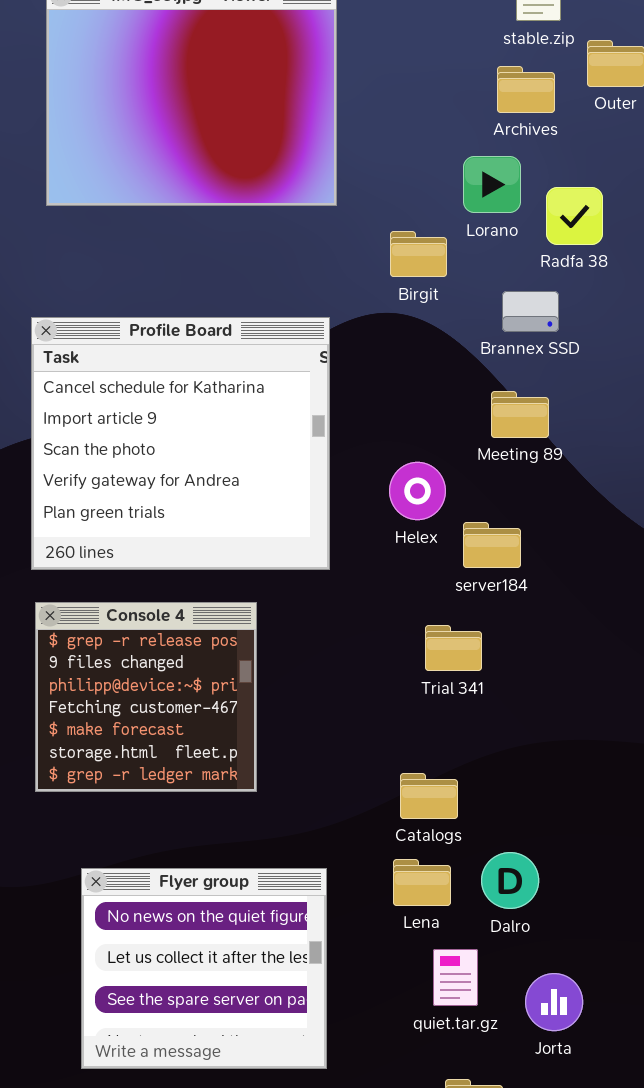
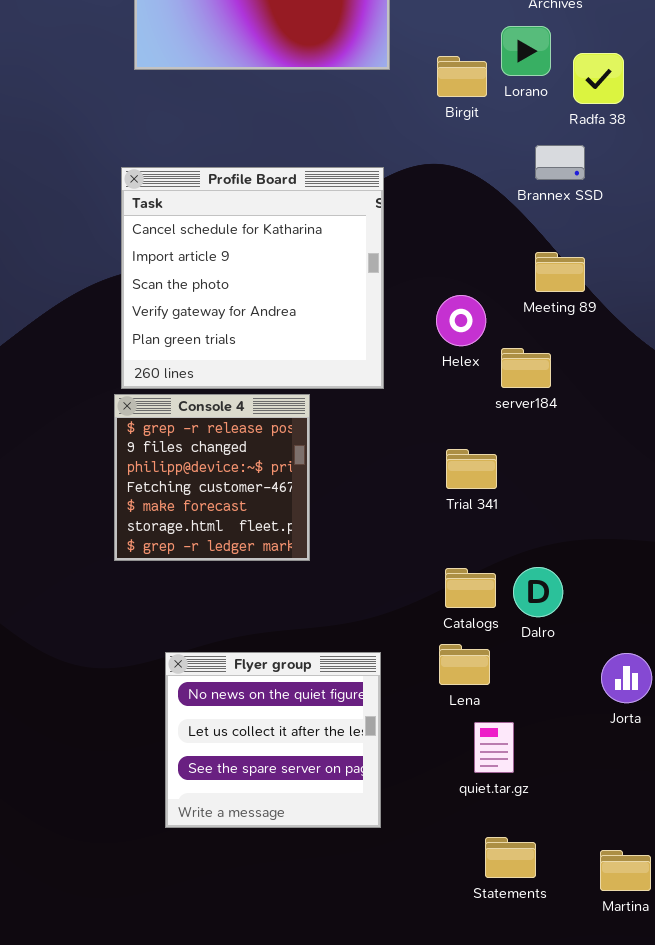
Birgit: [390,231,447,277] -> [437,56,487,97], moved
Meeting 89: [491,391,549,438] -> [535,252,585,292], moved
Console 4: [35,602,257,792] -> [114,394,310,561], moved
Trial 341: [425,625,482,671] -> [446,449,497,489], moved
Dalro: [481,852,539,909] -> [513,567,563,617], moved
Jorta: [525,973,583,1031] -> [601,653,652,703], moved

